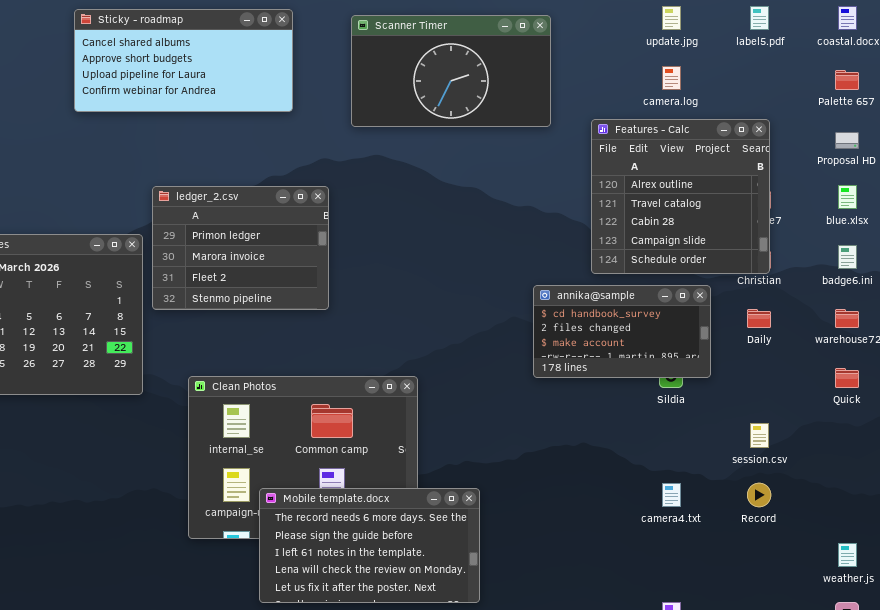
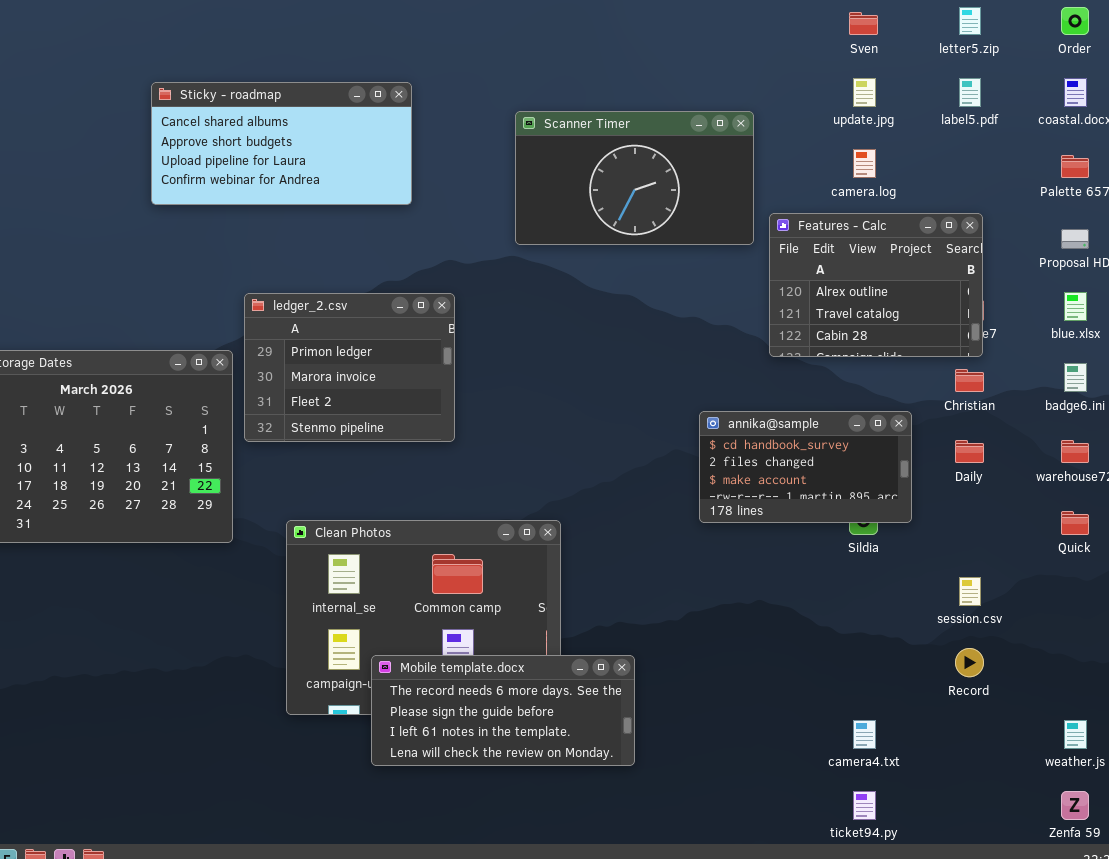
Scanner Timer: [351,15,551,127] -> [515,111,754,245], moved
Features - Calc: [591,119,770,274] -> [769,213,983,357], resized
camera4.txt: [662,483,681,507] -> [853,720,876,749], moved
Mobile template.docx: [259,488,480,603] -> [371,655,635,766], resized

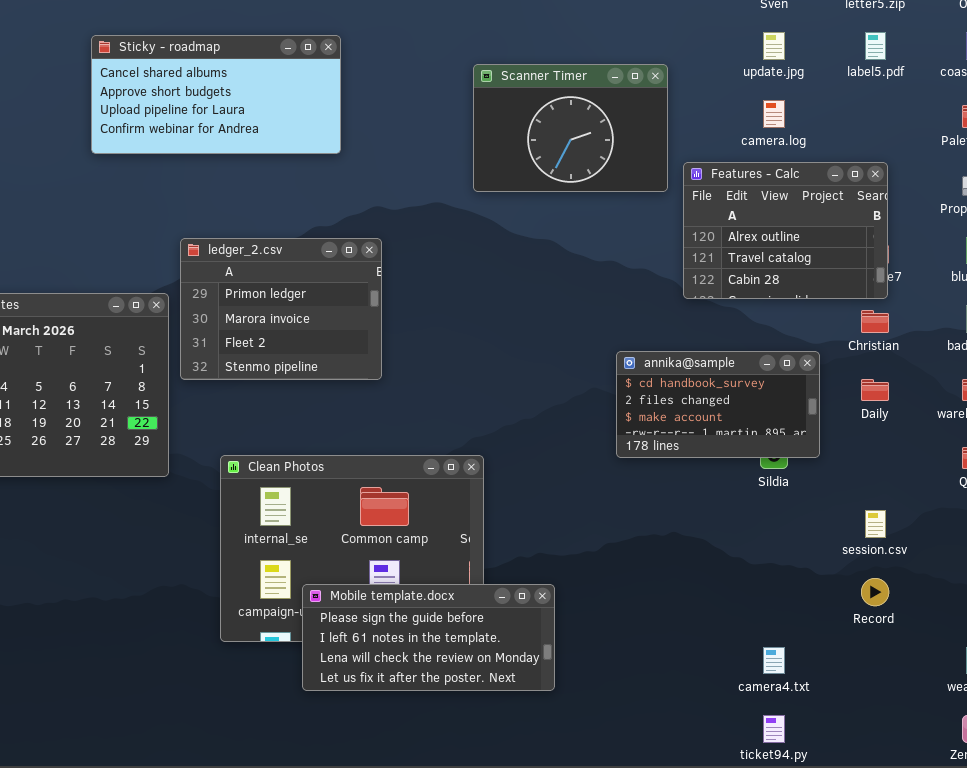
Scanner Timer: [515,111,754,245] -> [473,64,668,192], resized
Mobile template.docx: [371,655,635,766] -> [302,584,555,691], scrolled down 1 row

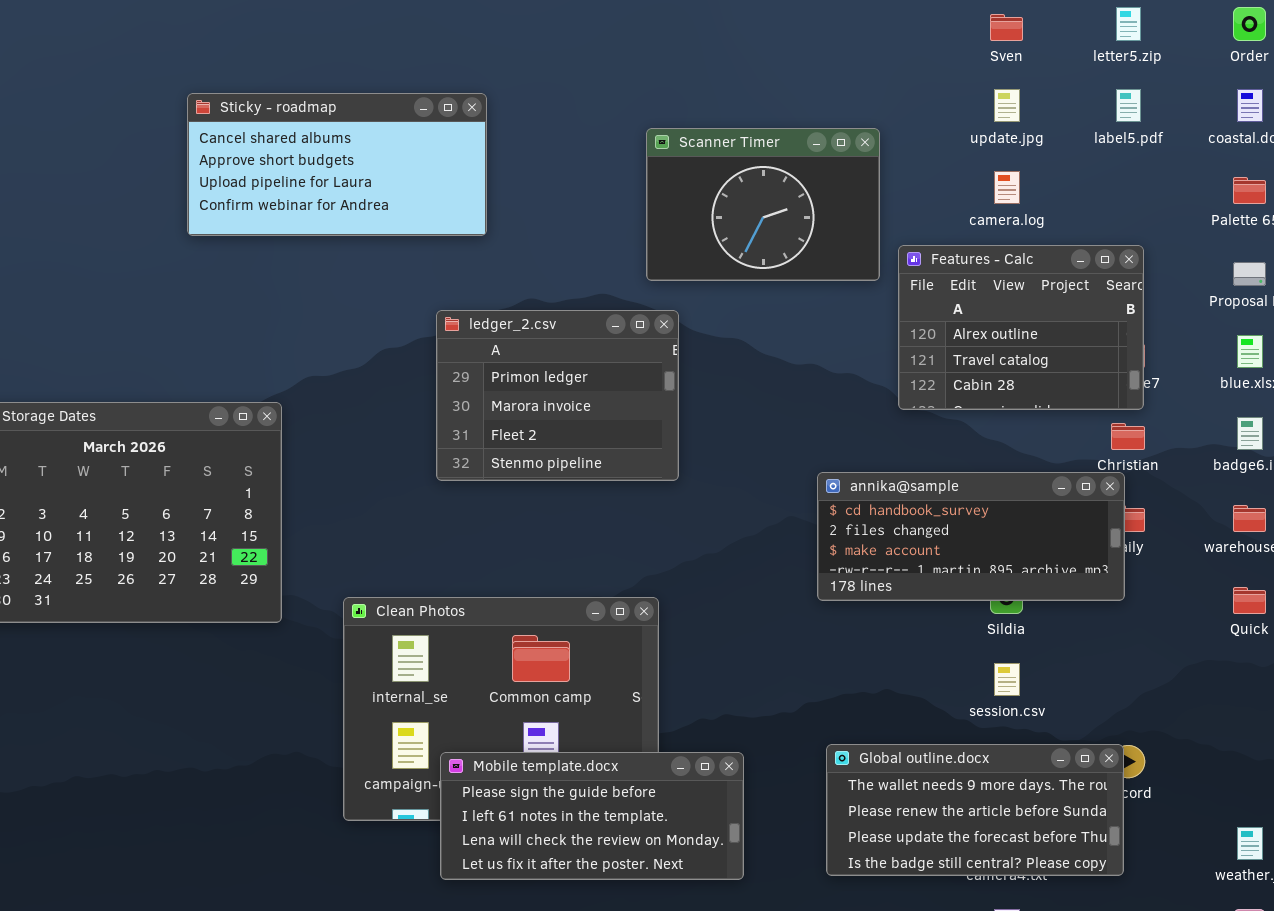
ledger_2.csv: [180,238,382,380] -> [436,310,679,481], moved
annika@sample: [616,351,820,458] -> [817,472,1125,601], resized
session.csv: [865,510,886,538] -> [994,663,1020,696], moved
Global outline.docx: none -> [826,744,1124,876], opened

